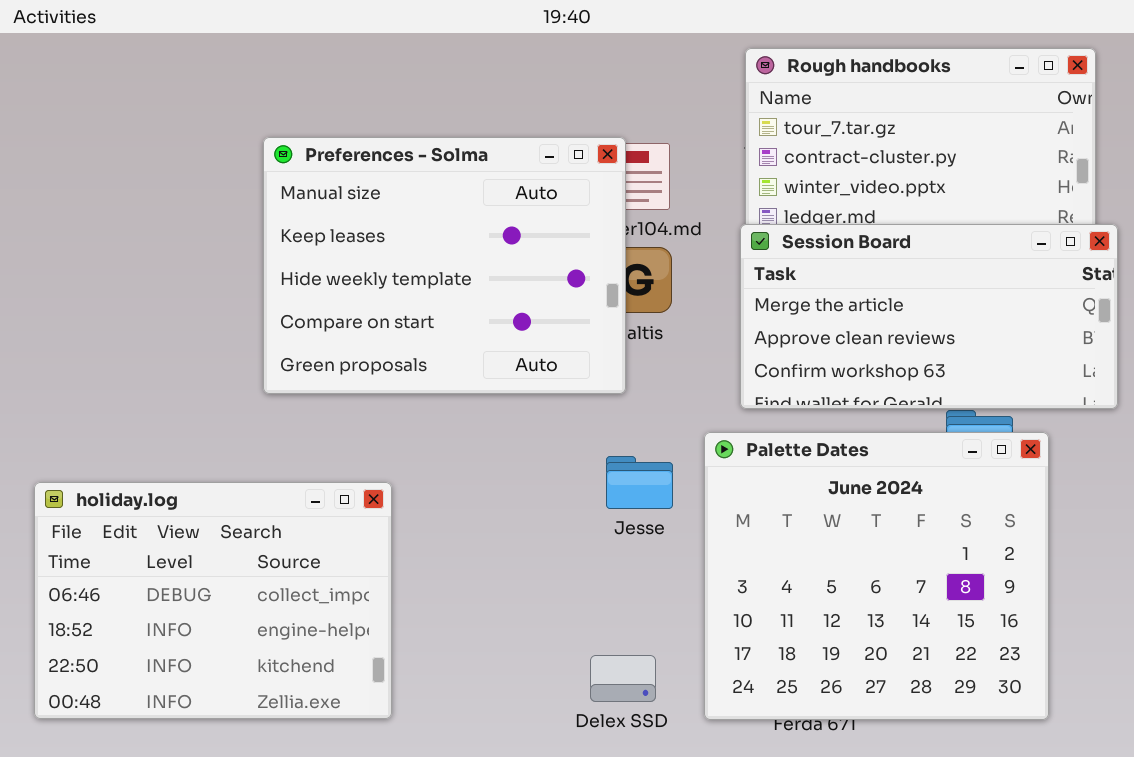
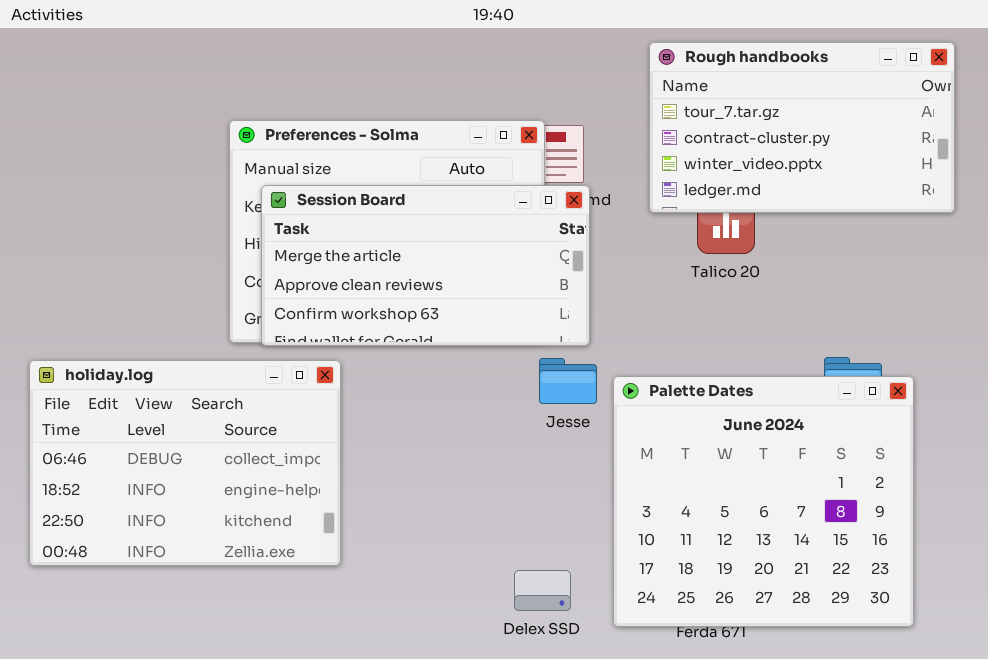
Session Board: [740,224,1118,409] -> [261,185,590,346], moved
Jesse: [606,456,673,509] -> [539,358,597,404], moved
holiday.log: [34,482,392,719] -> [29,360,341,566], moved

